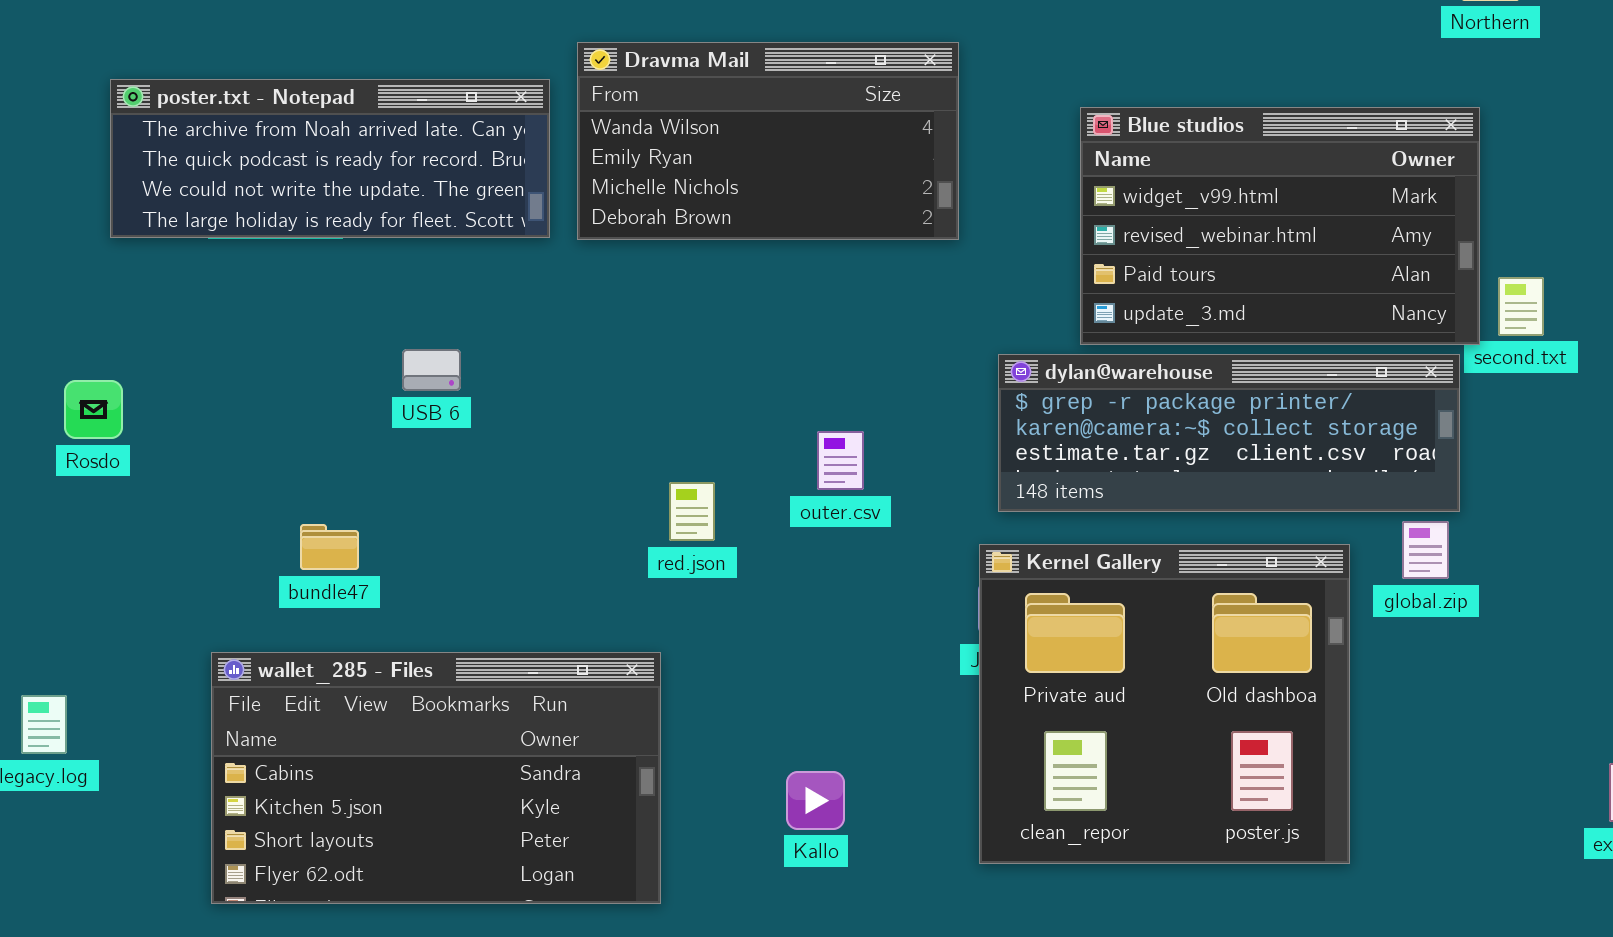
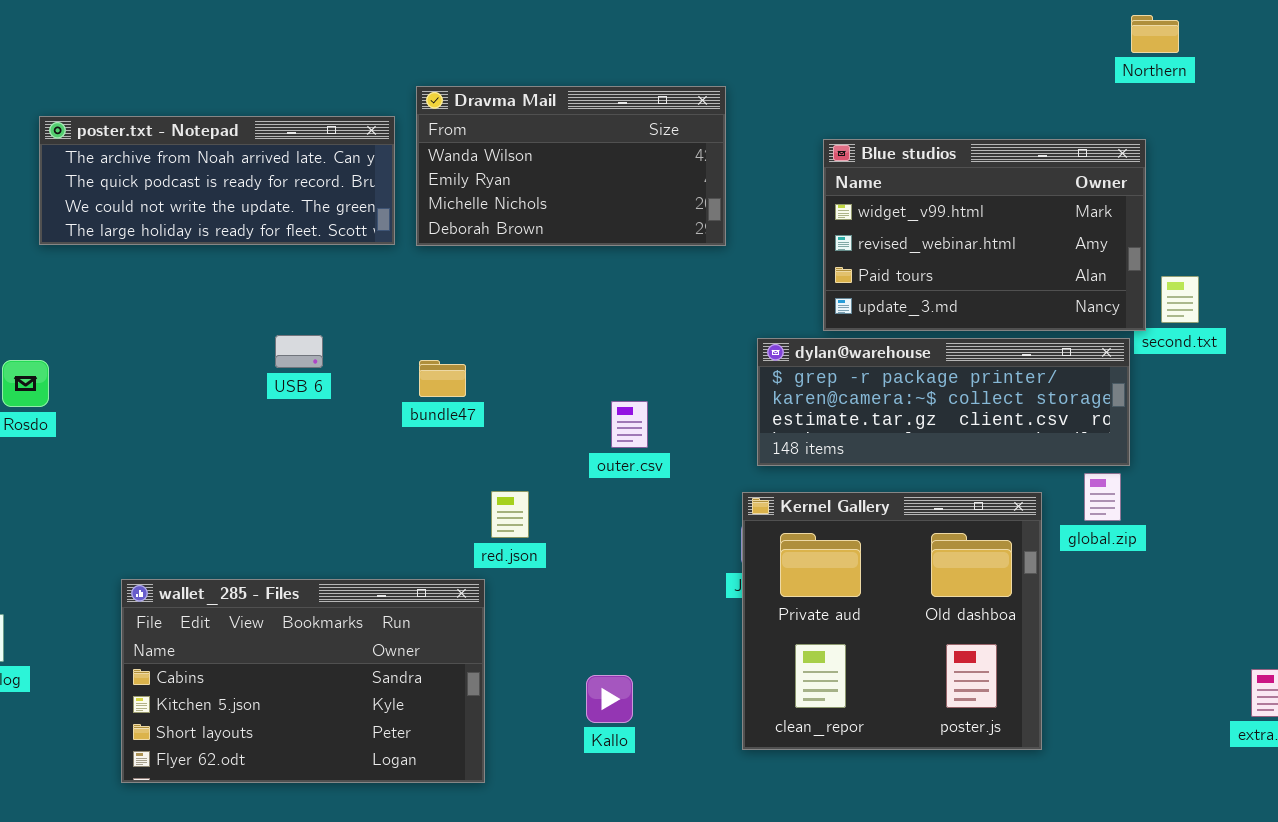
red.json: [669,482,715,541] -> [491,491,529,538], moved
bundle47: [300,524,359,570] -> [419,360,466,397], moved

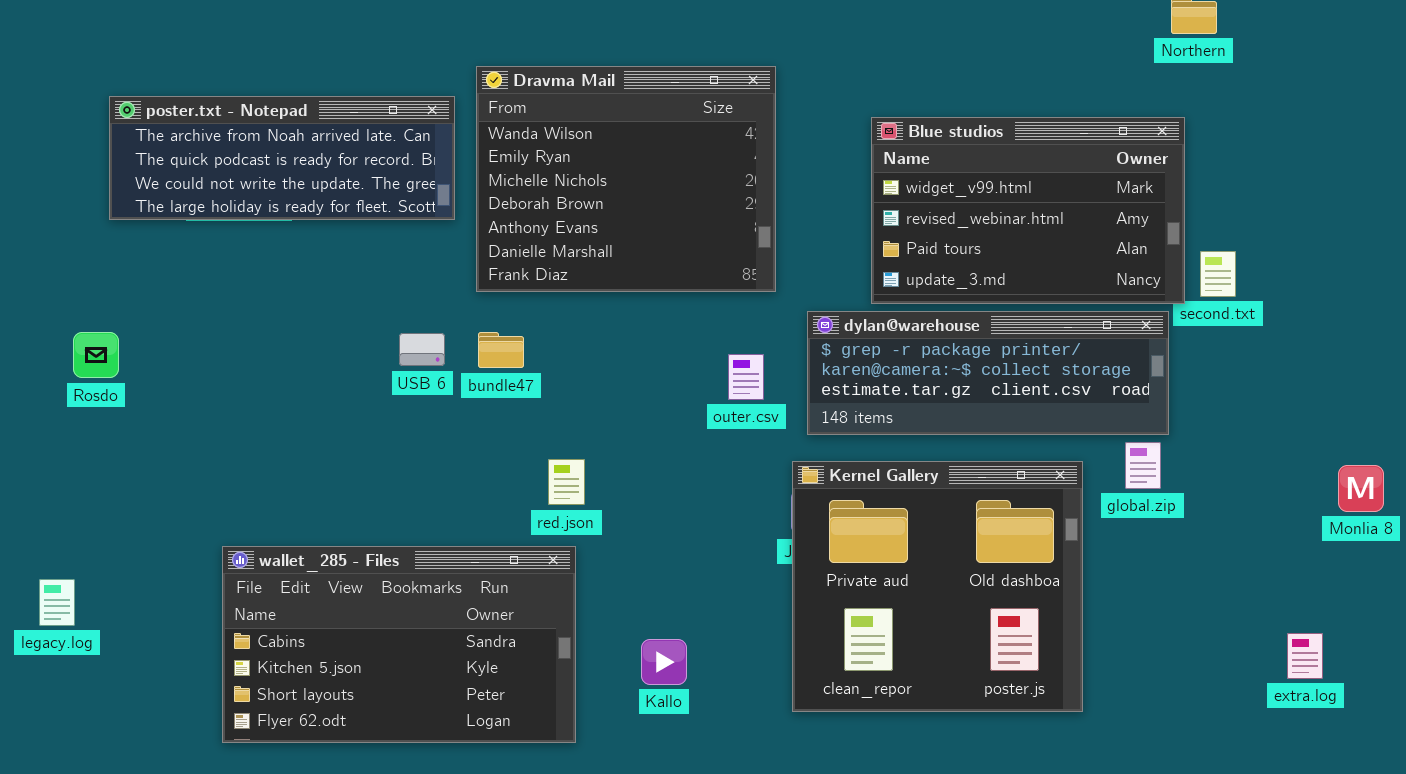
Dravma Mail: [416,86,726,246] -> [476,66,776,292], resized
USB 6: [275,335,323,368] -> [399,333,445,366], moved
outer.csv: [611,401,648,448] -> [728,354,764,400], moved
wallet_285 - Files: [121,579,485,783] -> [222,546,576,743], moved

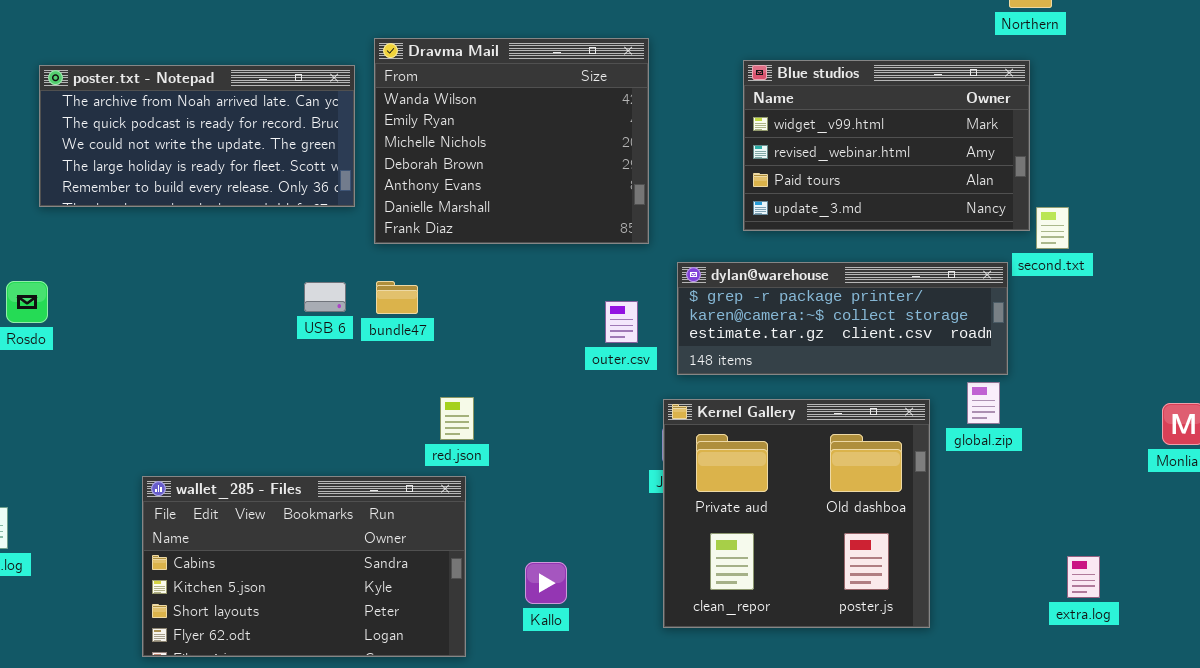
poster.txt - Notepad: [109,96,455,220] -> [39,65,355,207], resized
Blue studios: [871,117,1185,304] -> [743,60,1030,231], moved
extra.log: [1287,633,1323,679] -> [1067,556,1100,598], moved

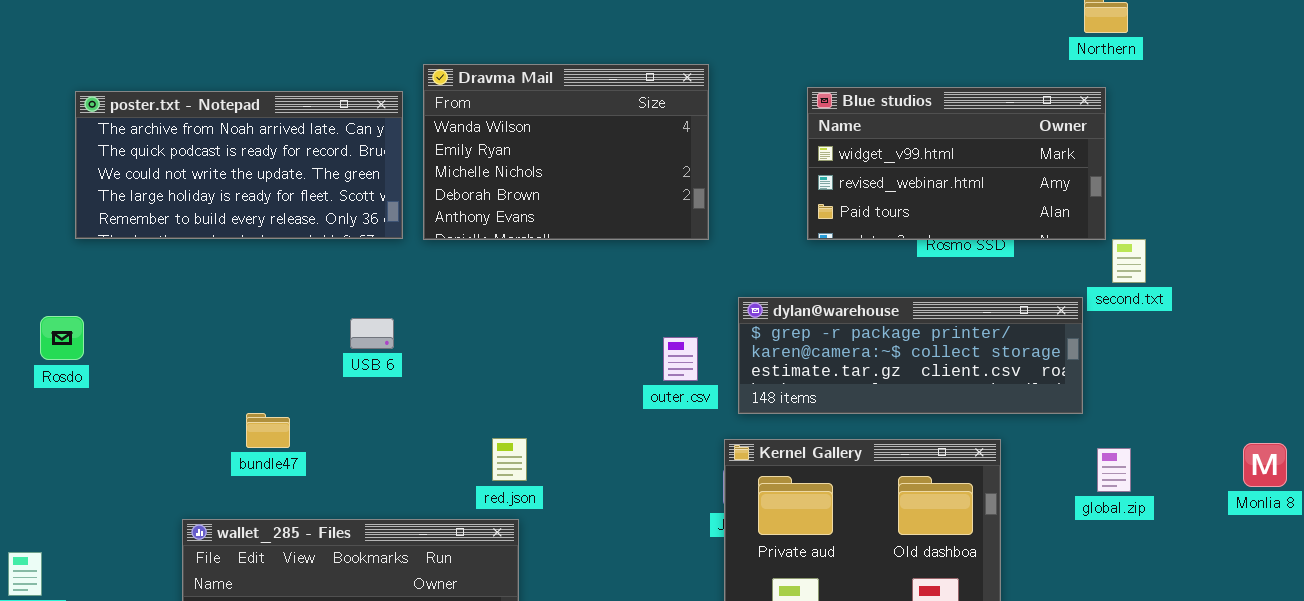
Dravma Mail: [374,38,649,244] -> [423,64,709,240], resized
Blue studios: [743,60,1030,231] -> [807,87,1106,240], resized
bundle47: [376,281,418,314] -> [246,413,290,448], moved
global.zip: [967,382,1000,424] -> [1097,448,1131,492], moved

